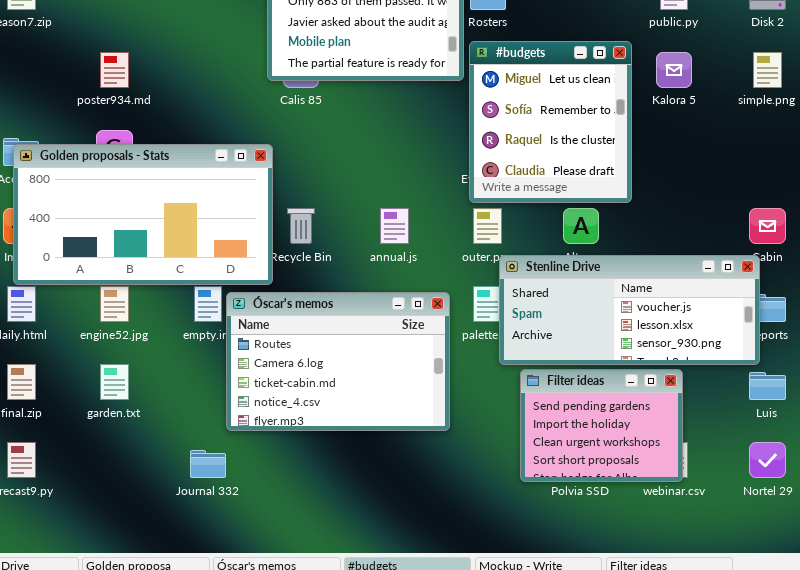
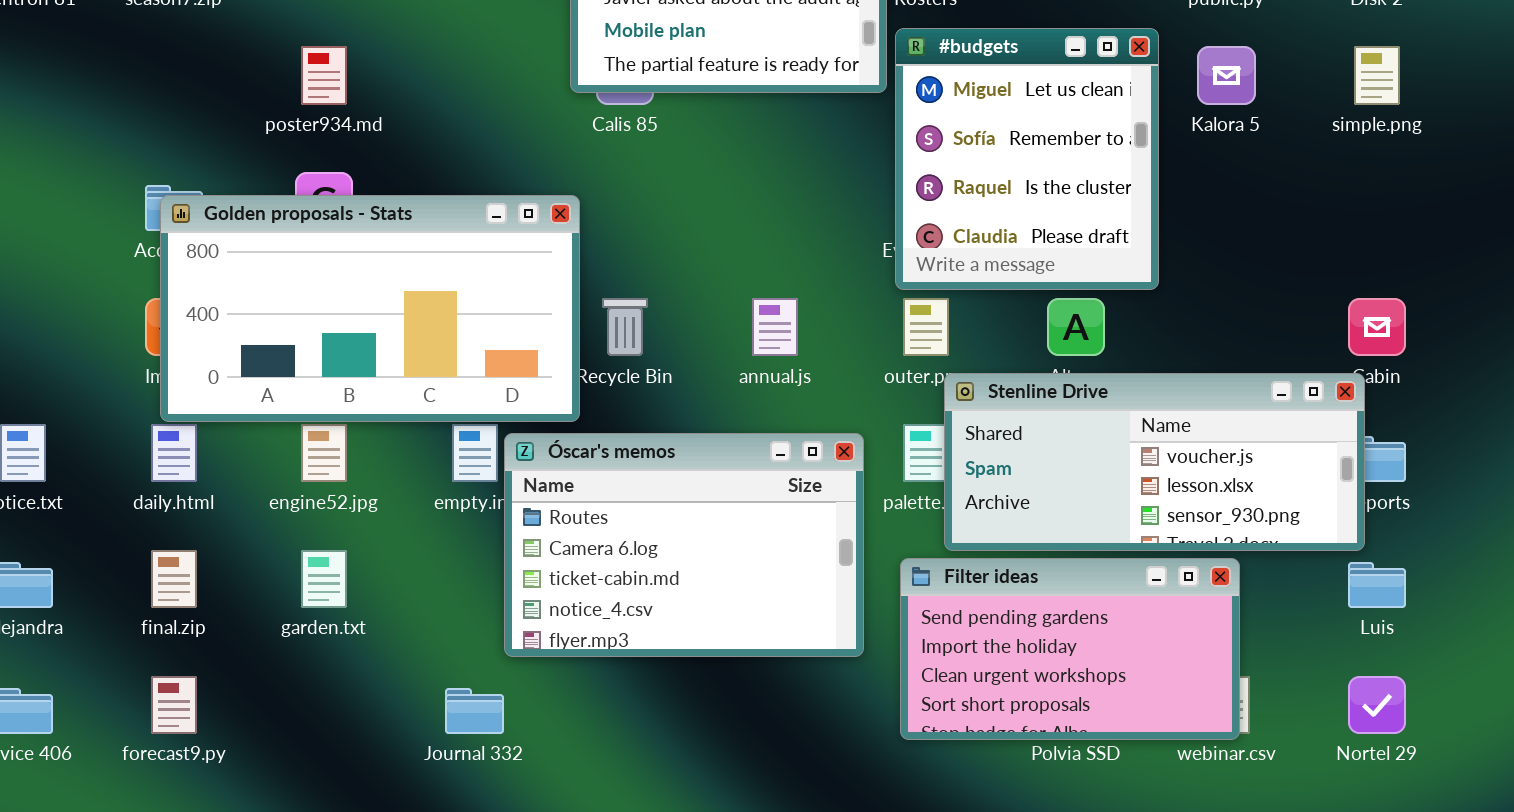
Filter ideas: [520,369,683,482] -> [900,558,1240,740], resized

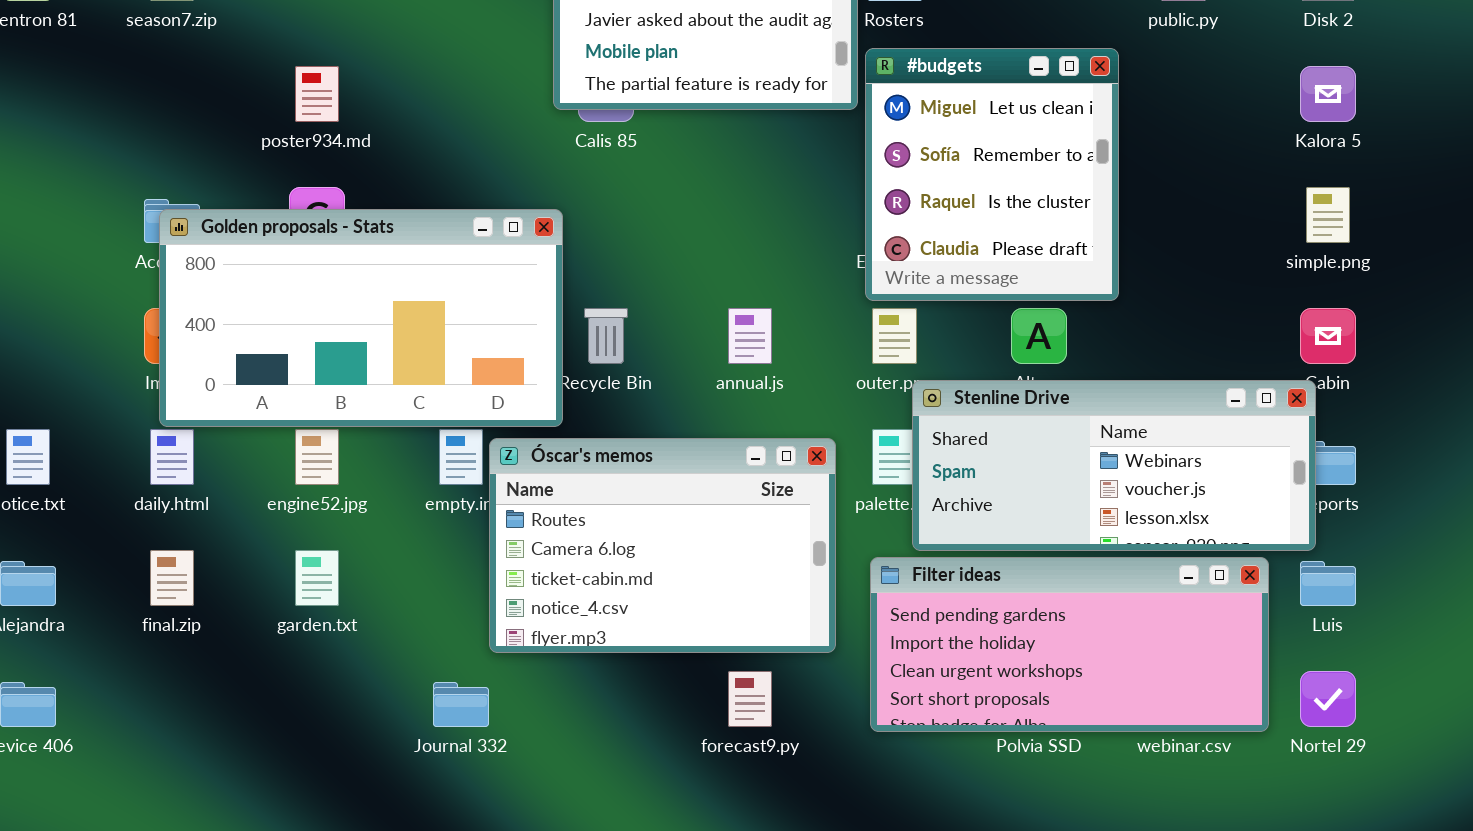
Kalora 5: [1197,46,1256,105] -> [1300,66,1356,122], moved
simple.png: [1354,46,1400,105] -> [1306,187,1350,243], moved
Stenline Drive: [944,373,1365,551] -> [912,380,1316,551], scrolled up 1 row
Filter ideas: [900,558,1240,740] -> [870,557,1269,732], resized
forecast9.py: [151,676,197,734] -> [728,671,772,727], moved

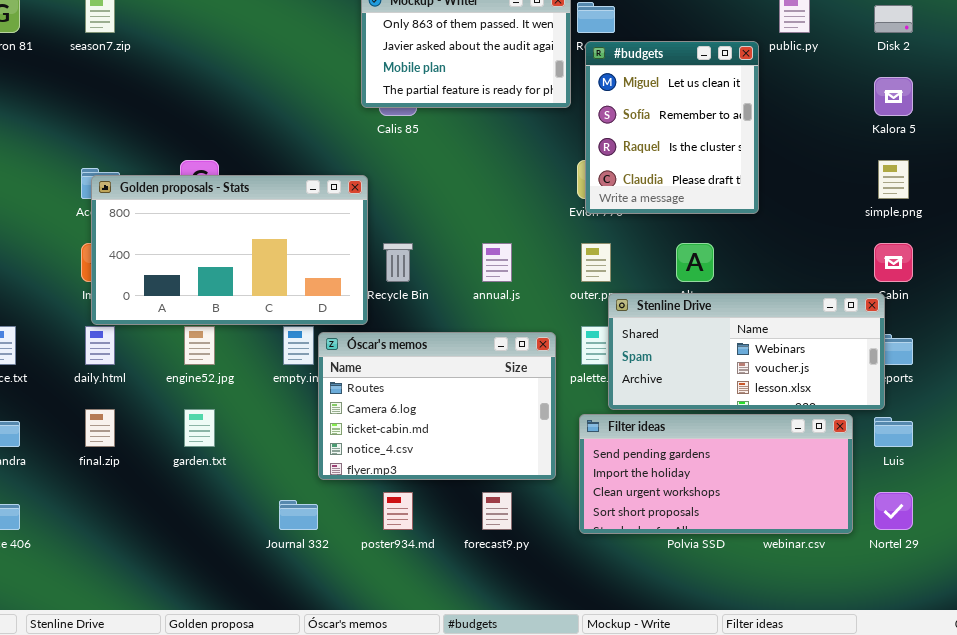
#budgets: [865,48,1119,301] -> [585,41,759,214], moved
poster934.md: [295,66,339,122] -> [383,492,413,530], moved

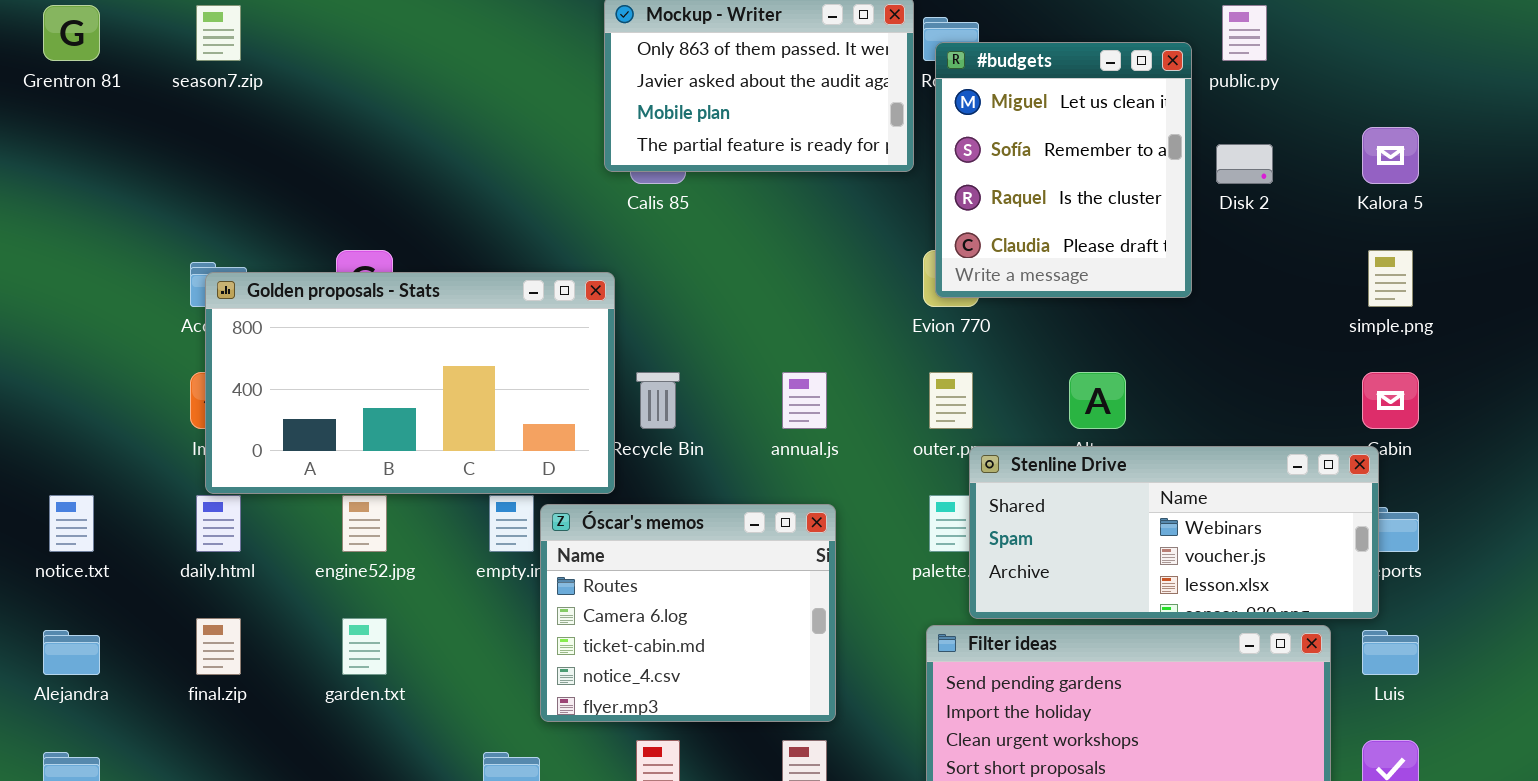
Disk 2: [874,5,913,33] -> [1216,144,1273,184], moved
#budgets: [585,41,759,214] -> [935,42,1192,298], moved
Óscar's memos: [318,332,556,480] -> [540,504,836,722], resized

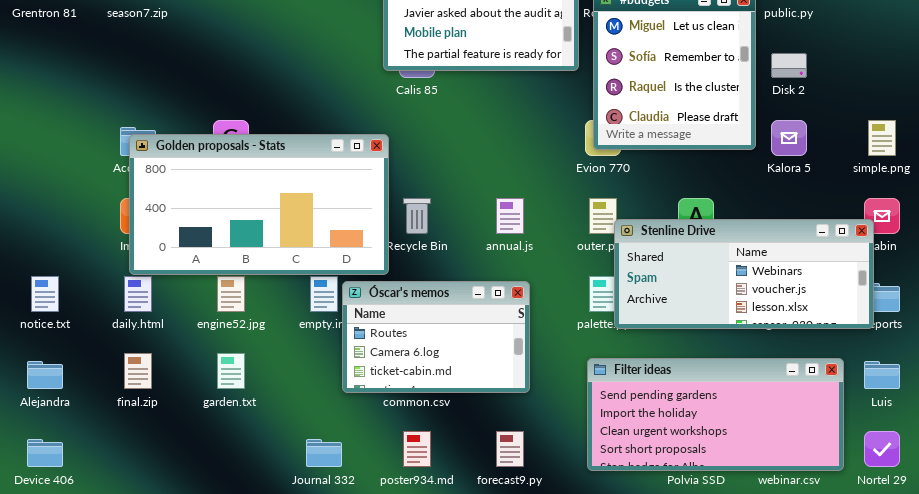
Kalora 5: [1362,127,1419,184] -> [771,120,807,156], moved
Stenline Drive: [969,446,1379,619] -> [614,219,874,329], moved
Óscar's memos: [540,504,836,722] -> [342,281,530,393], resized

